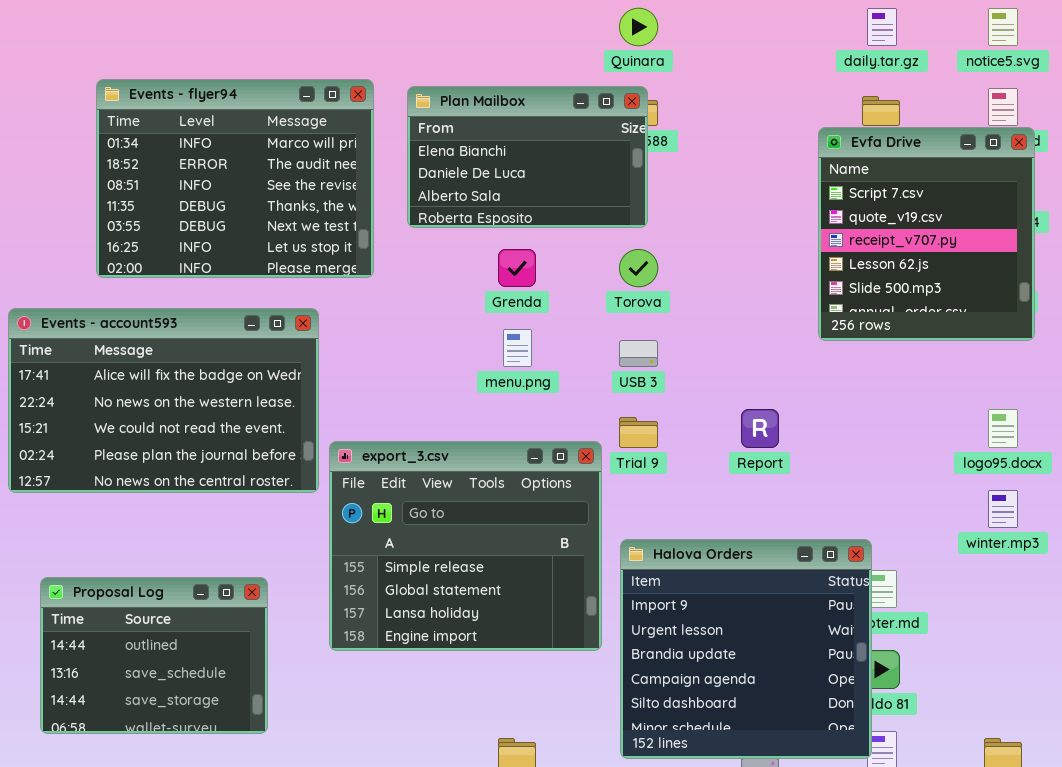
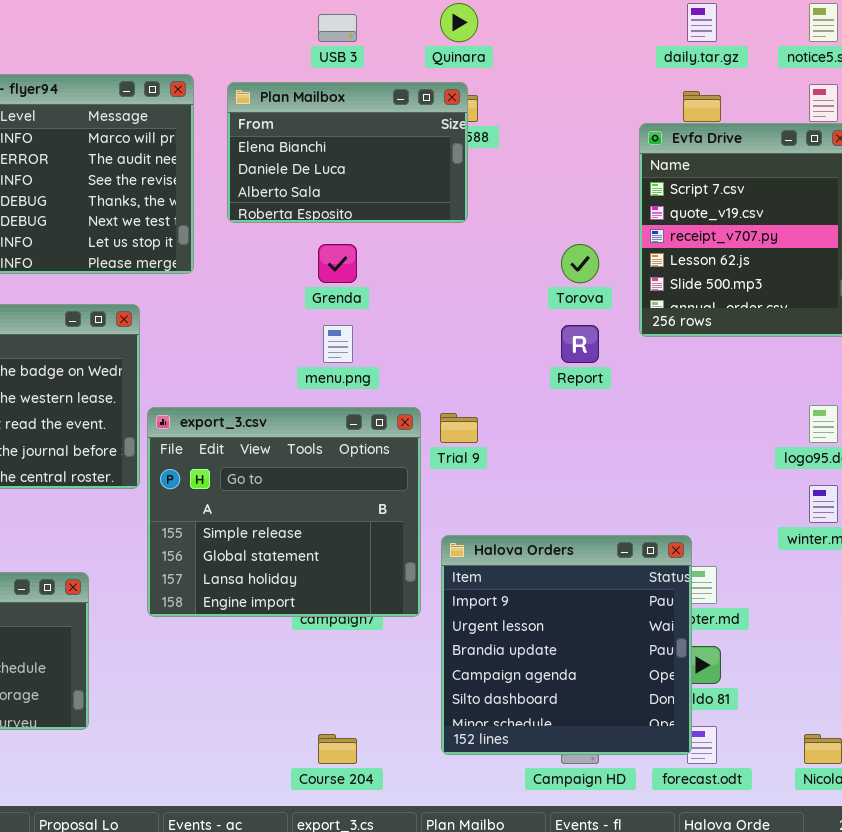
Torova: [619,249,658,287] -> [561,244,599,283], moved
USB 3: [619,340,658,367] -> [318,14,357,42], moved
Report: [741,409,779,448] -> [561,325,599,363], moved
export_3.csv: [329,441,602,651] -> [147,407,421,617], moved

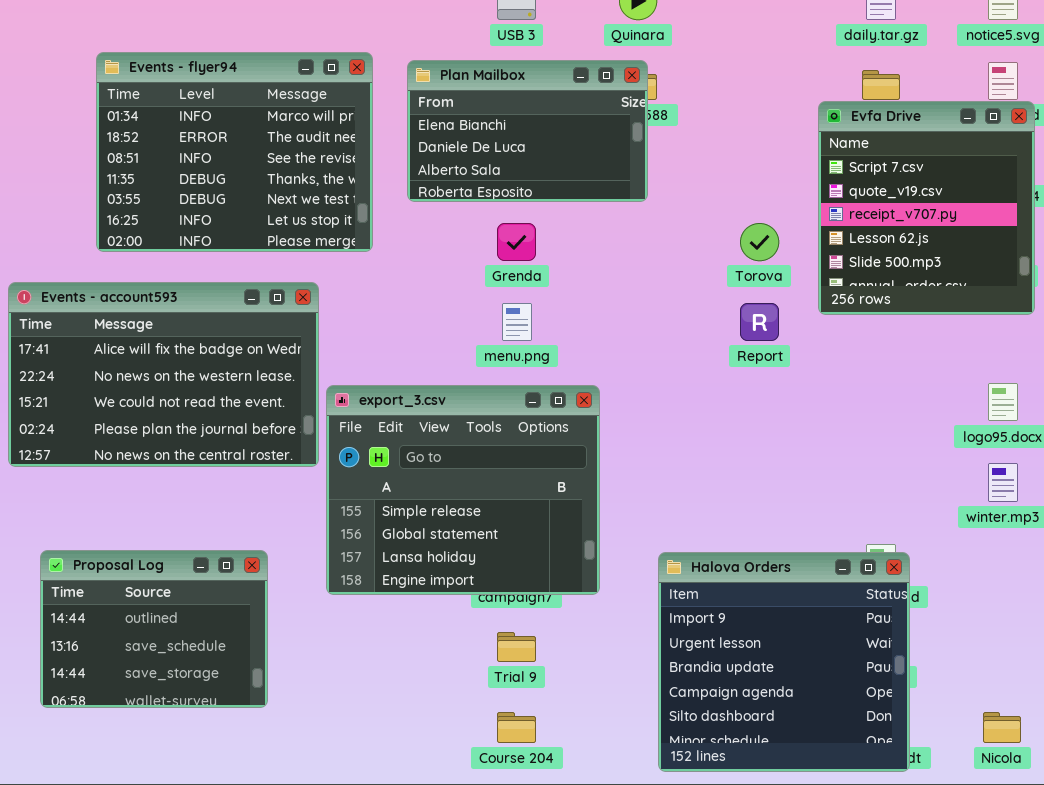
Trial 9: [440,413,478,443] -> [497,632,536,662], moved
Halova Orders: [441,535,692,755] -> [658,552,910,772], moved

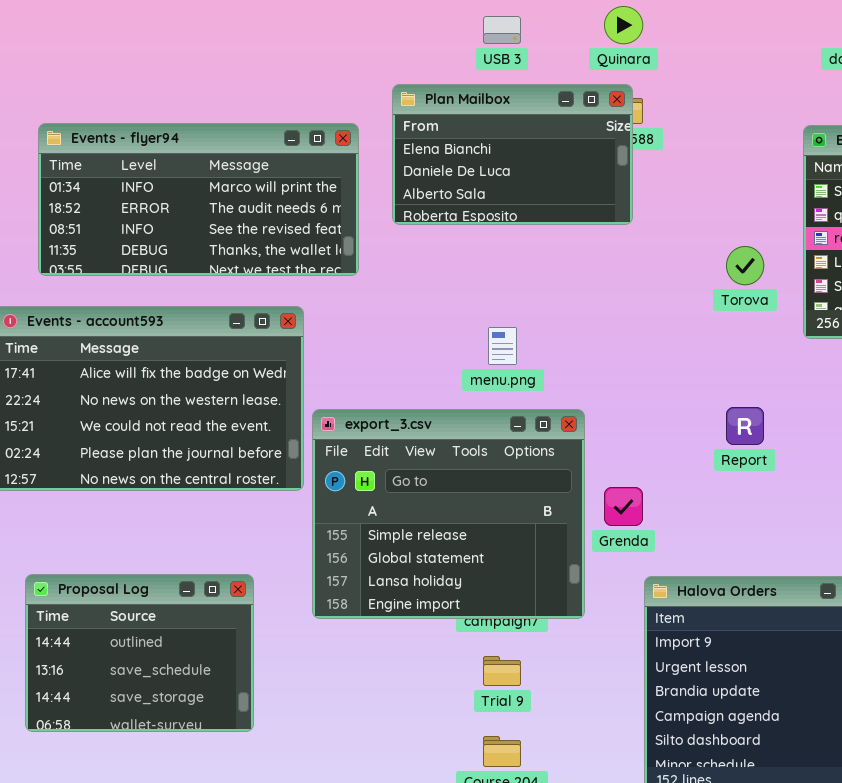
Events - flyer94: [96,52,373,252] -> [38,123,359,276], resized
Grenda: [497,223,536,261] -> [604,487,643,526], moved
Report: [740,303,779,341] -> [726,407,764,445], moved

